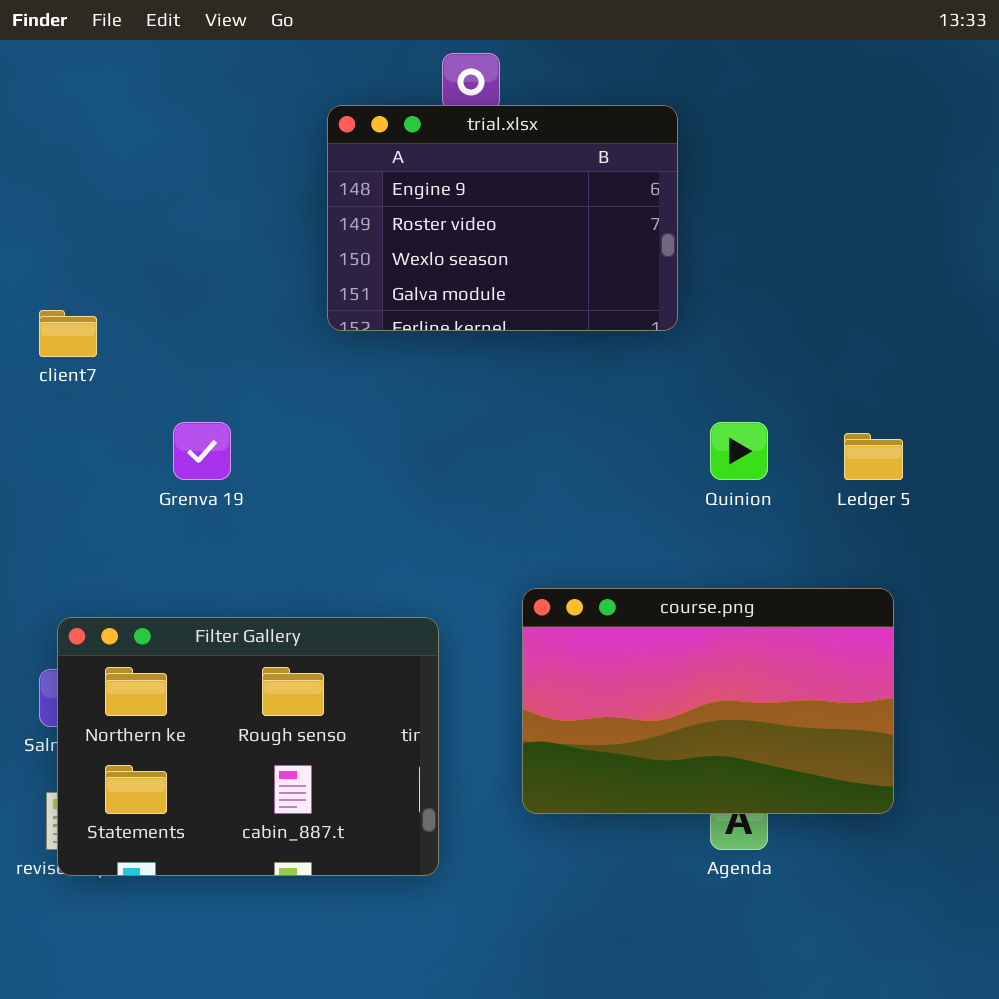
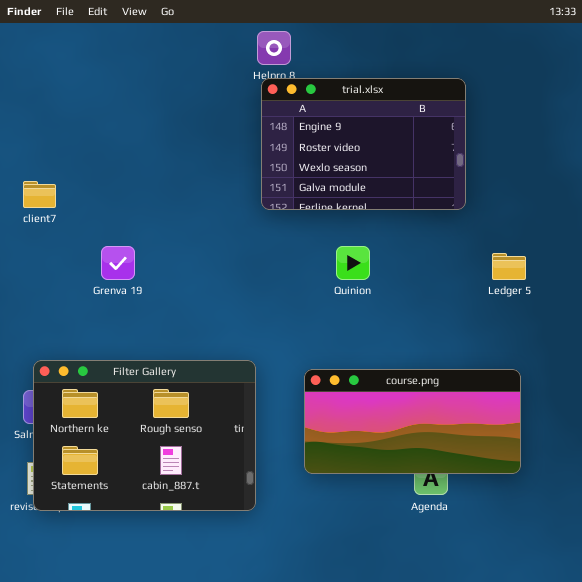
trial.xlsx: [327,105,678,331] -> [261,78,466,210], moved
Quinion: [710,422,768,480] -> [336,246,370,280], moved
course.png: [522,588,894,814] -> [304,369,521,474], resized

